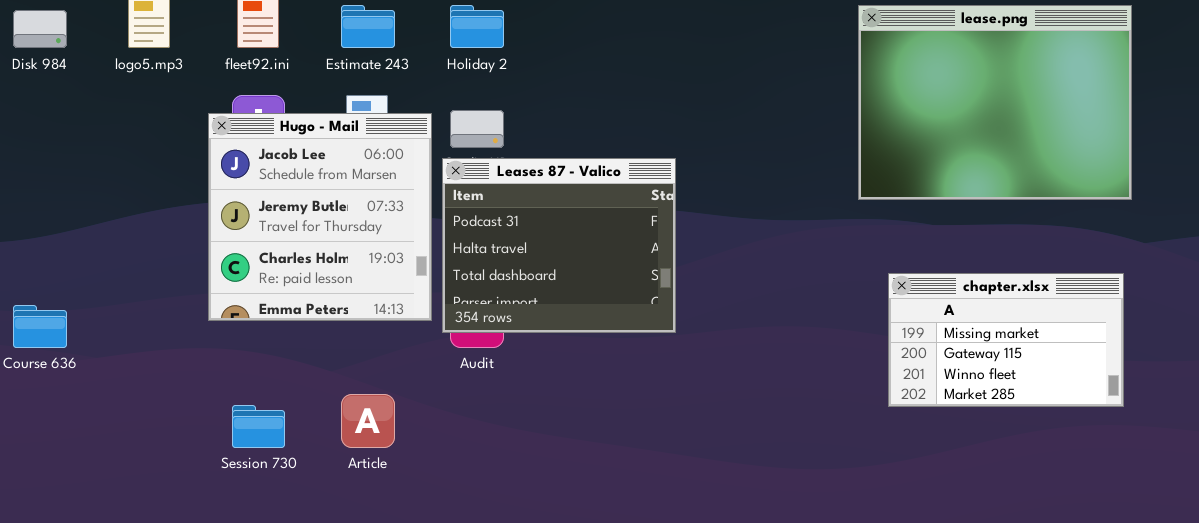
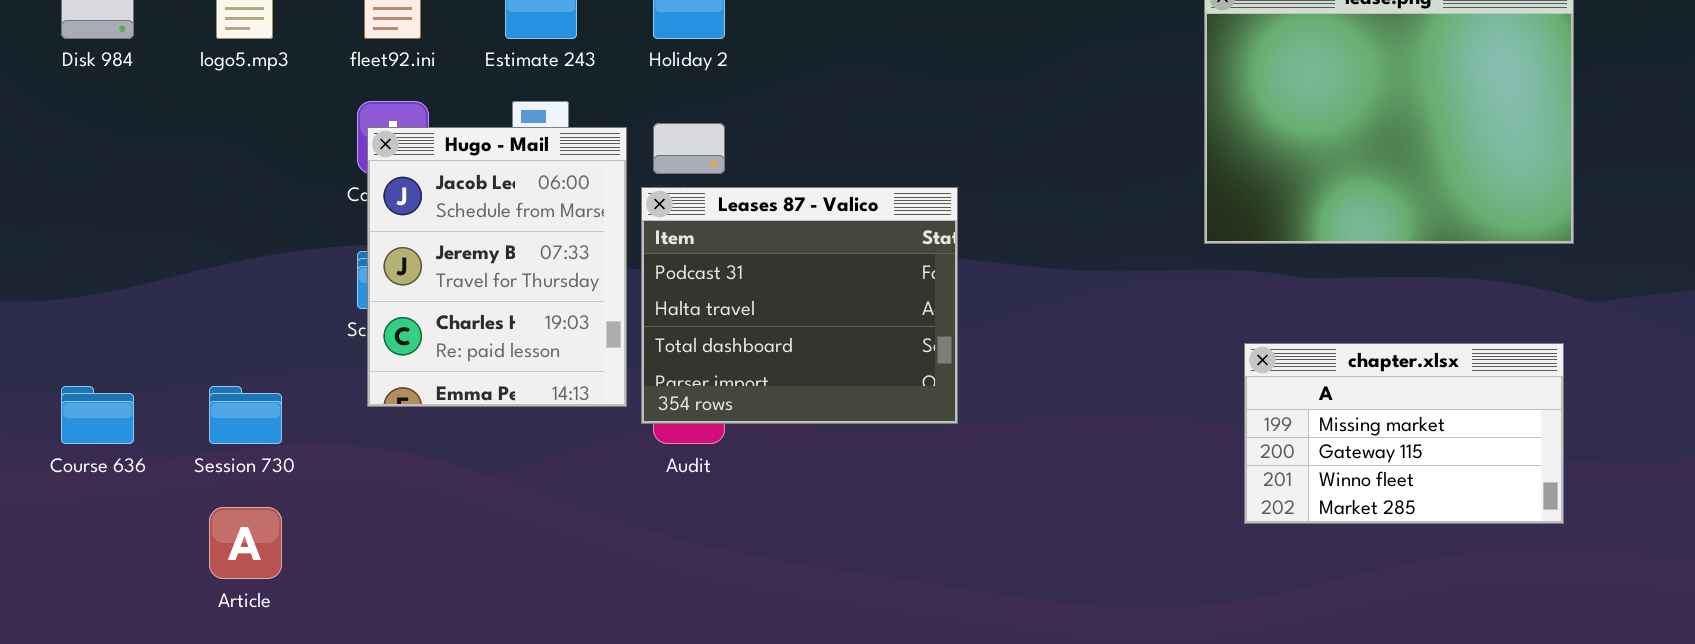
Hugo - Mail: [208,113,432,321] -> [367,127,627,407], resized
Article: [341,394,395,448] -> [209,507,282,579], moved
Session 730: [232,405,285,448] -> [209,386,282,444], moved

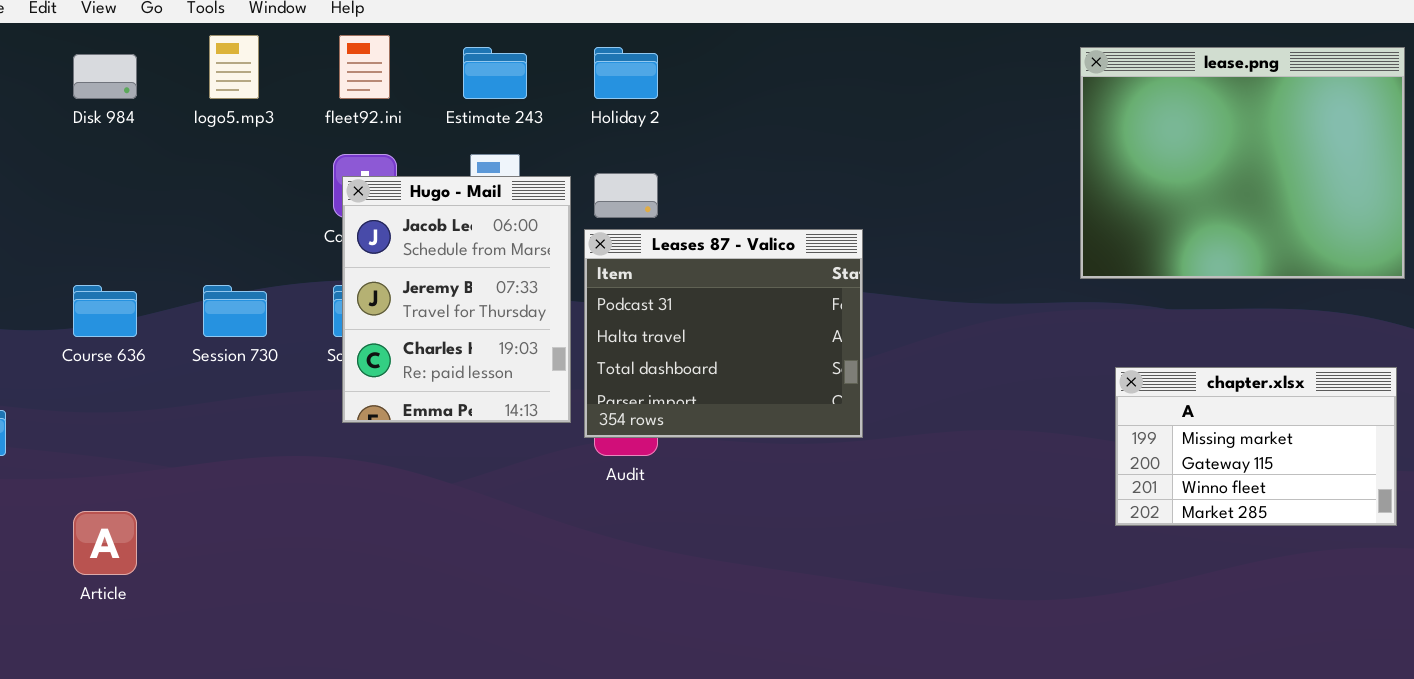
Course 636: [61,386,134,444] -> [73,285,137,337], moved
Session 730: [209,386,282,444] -> [203,285,267,337], moved
Article: [209,507,282,579] -> [73,511,137,575], moved

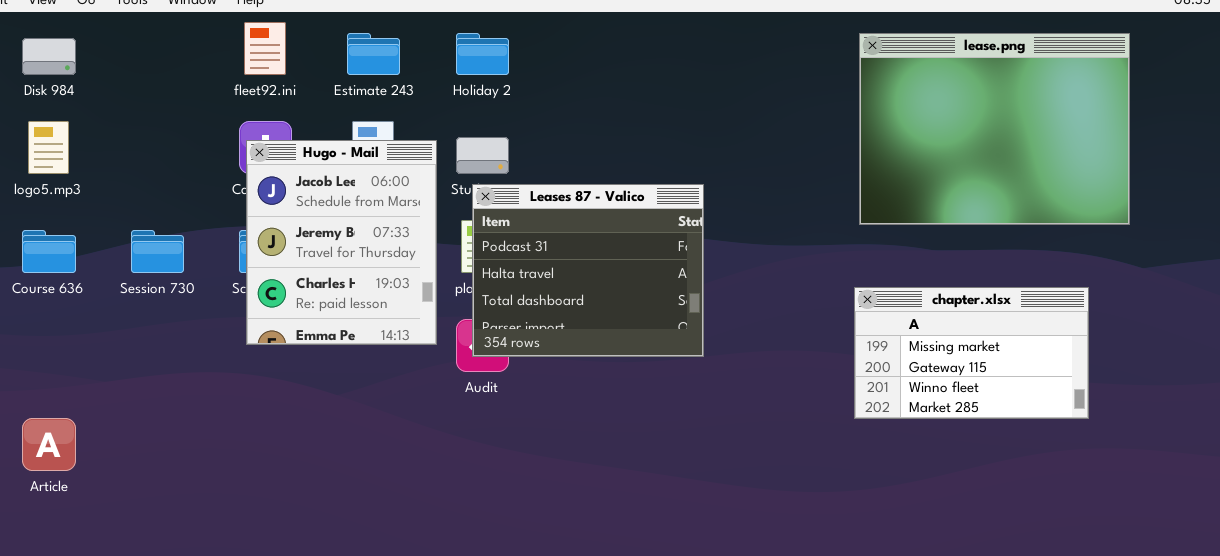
logo5.mp3: [209,35,259,99] -> [28,121,69,174], moved
Leases 87 - Valico: [584,229,863,438] -> [472,184,704,357], moved
chapter.xlsx: [1115,367,1397,526] -> [854,287,1089,419], moved

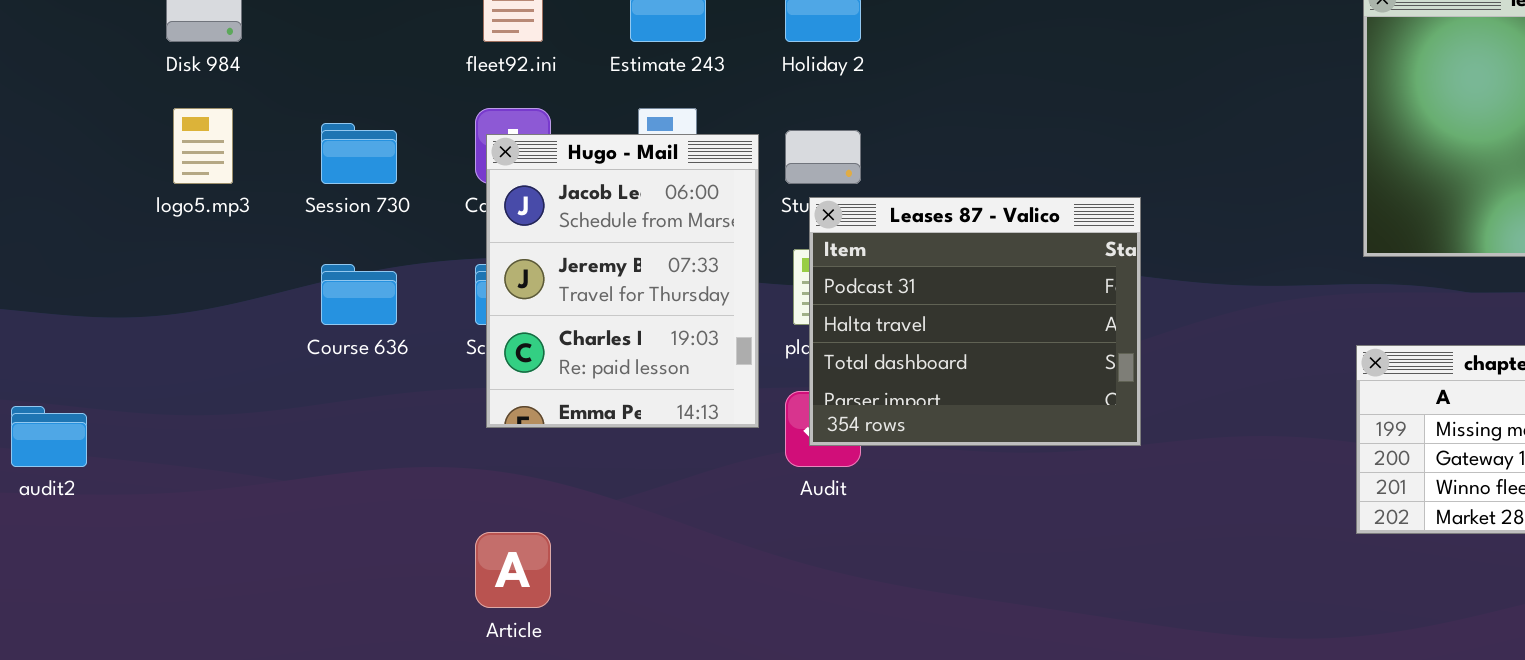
Course 636: [22,230,76,273] -> [321,264,397,325], moved
Session 730: [131,230,184,273] -> [321,123,397,184], moved
Article: [22,418,76,471] -> [475,532,551,608], moved

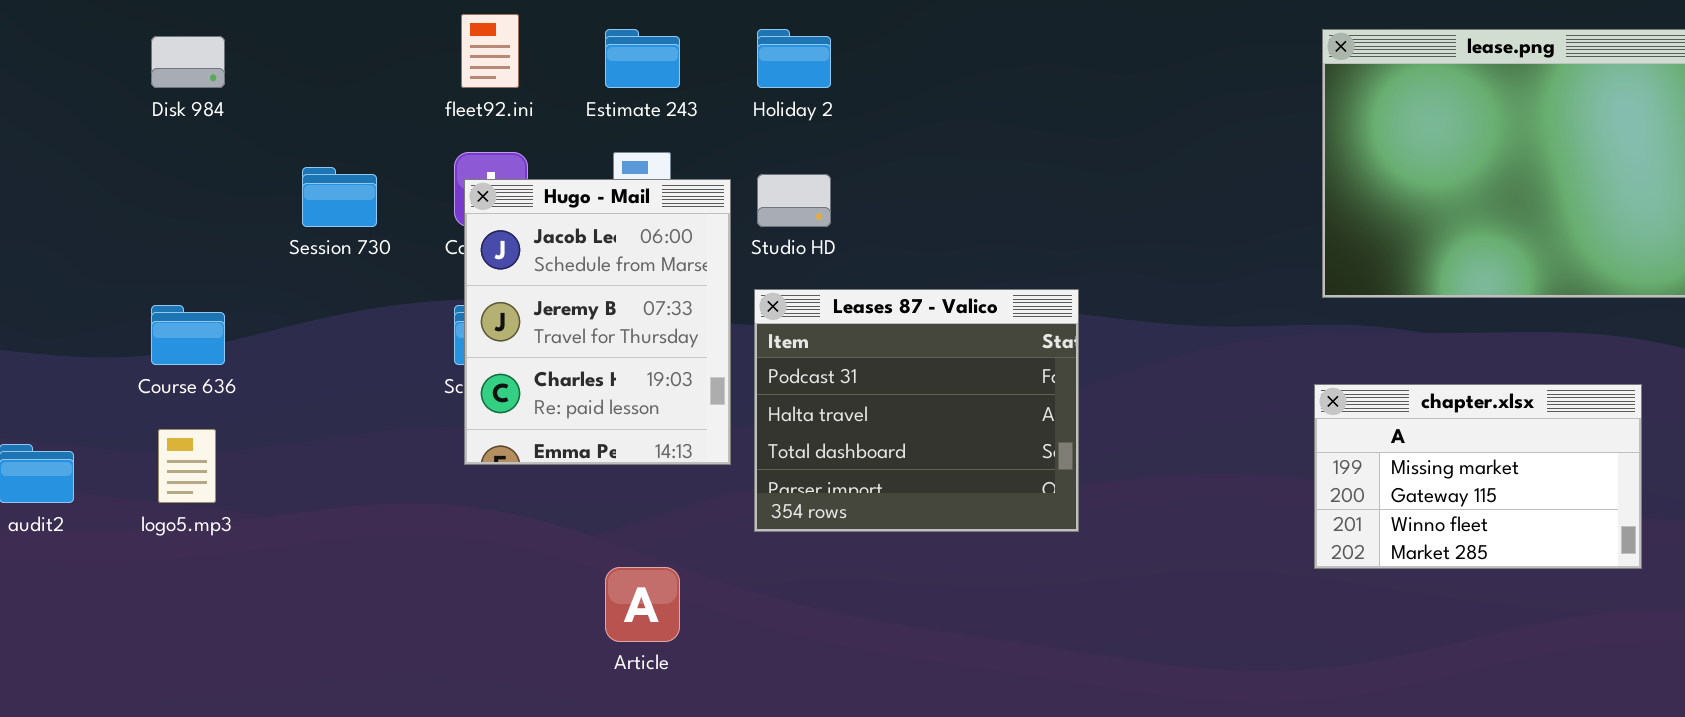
logo5.mp3: [173,108,233,184] -> [158,429,216,503], moved
Leases 87 - Valico: [809,197,1141,446] -> [754,289,1079,532], moved
Course 636: [321,264,397,325] -> [151,305,225,365], moved
Article: [475,532,551,608] -> [605,567,680,642], moved

